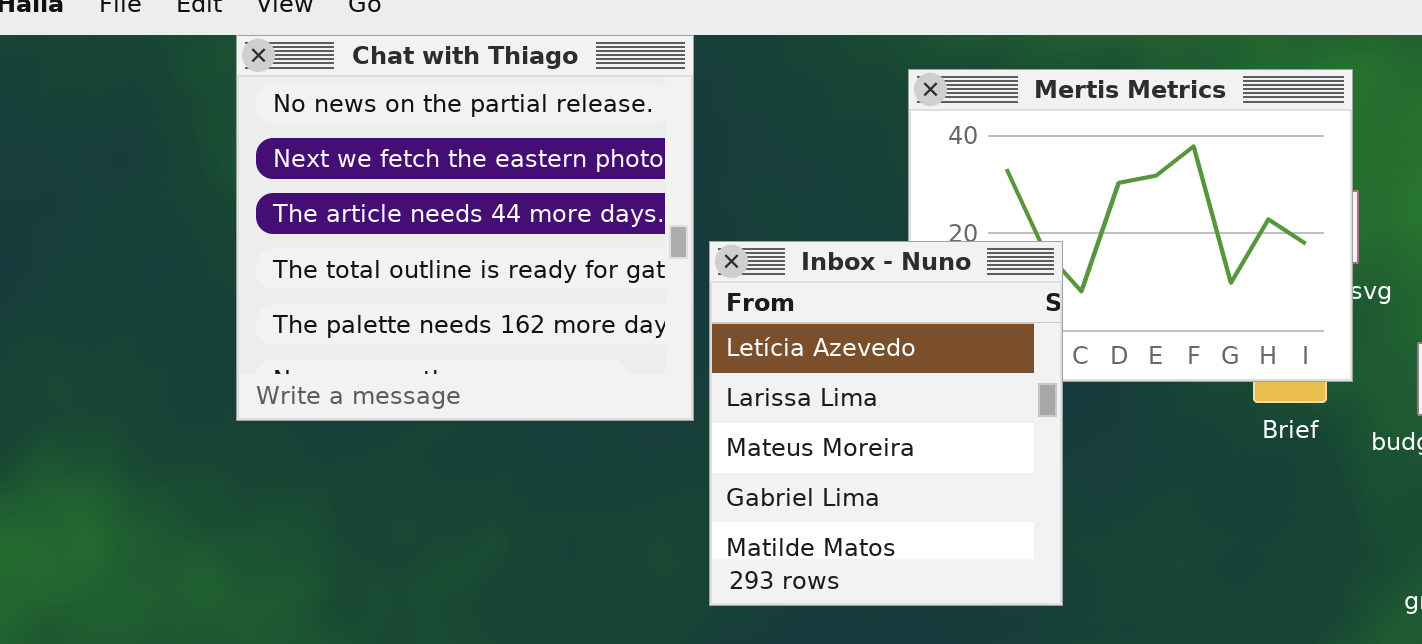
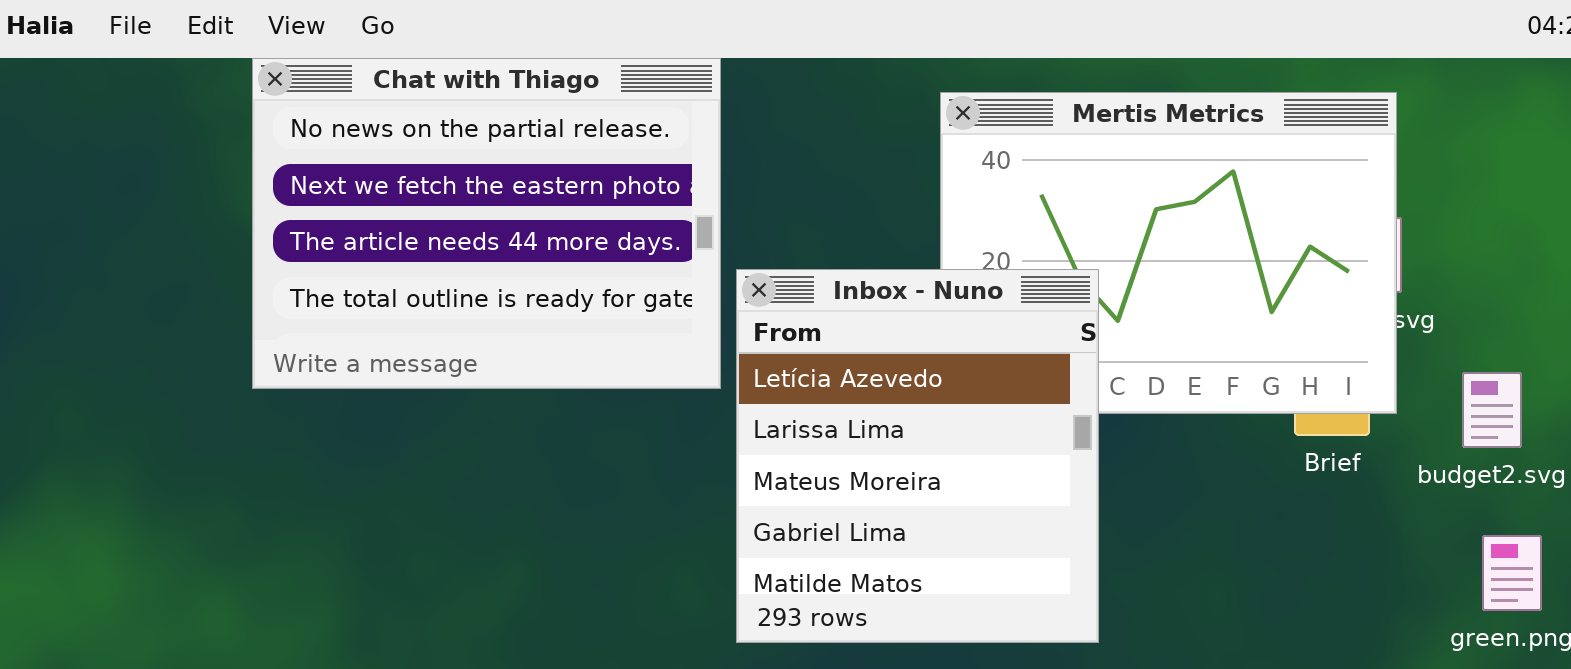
Chat with Thiago: [236,35,694,421] -> [252,58,721,389], resized

